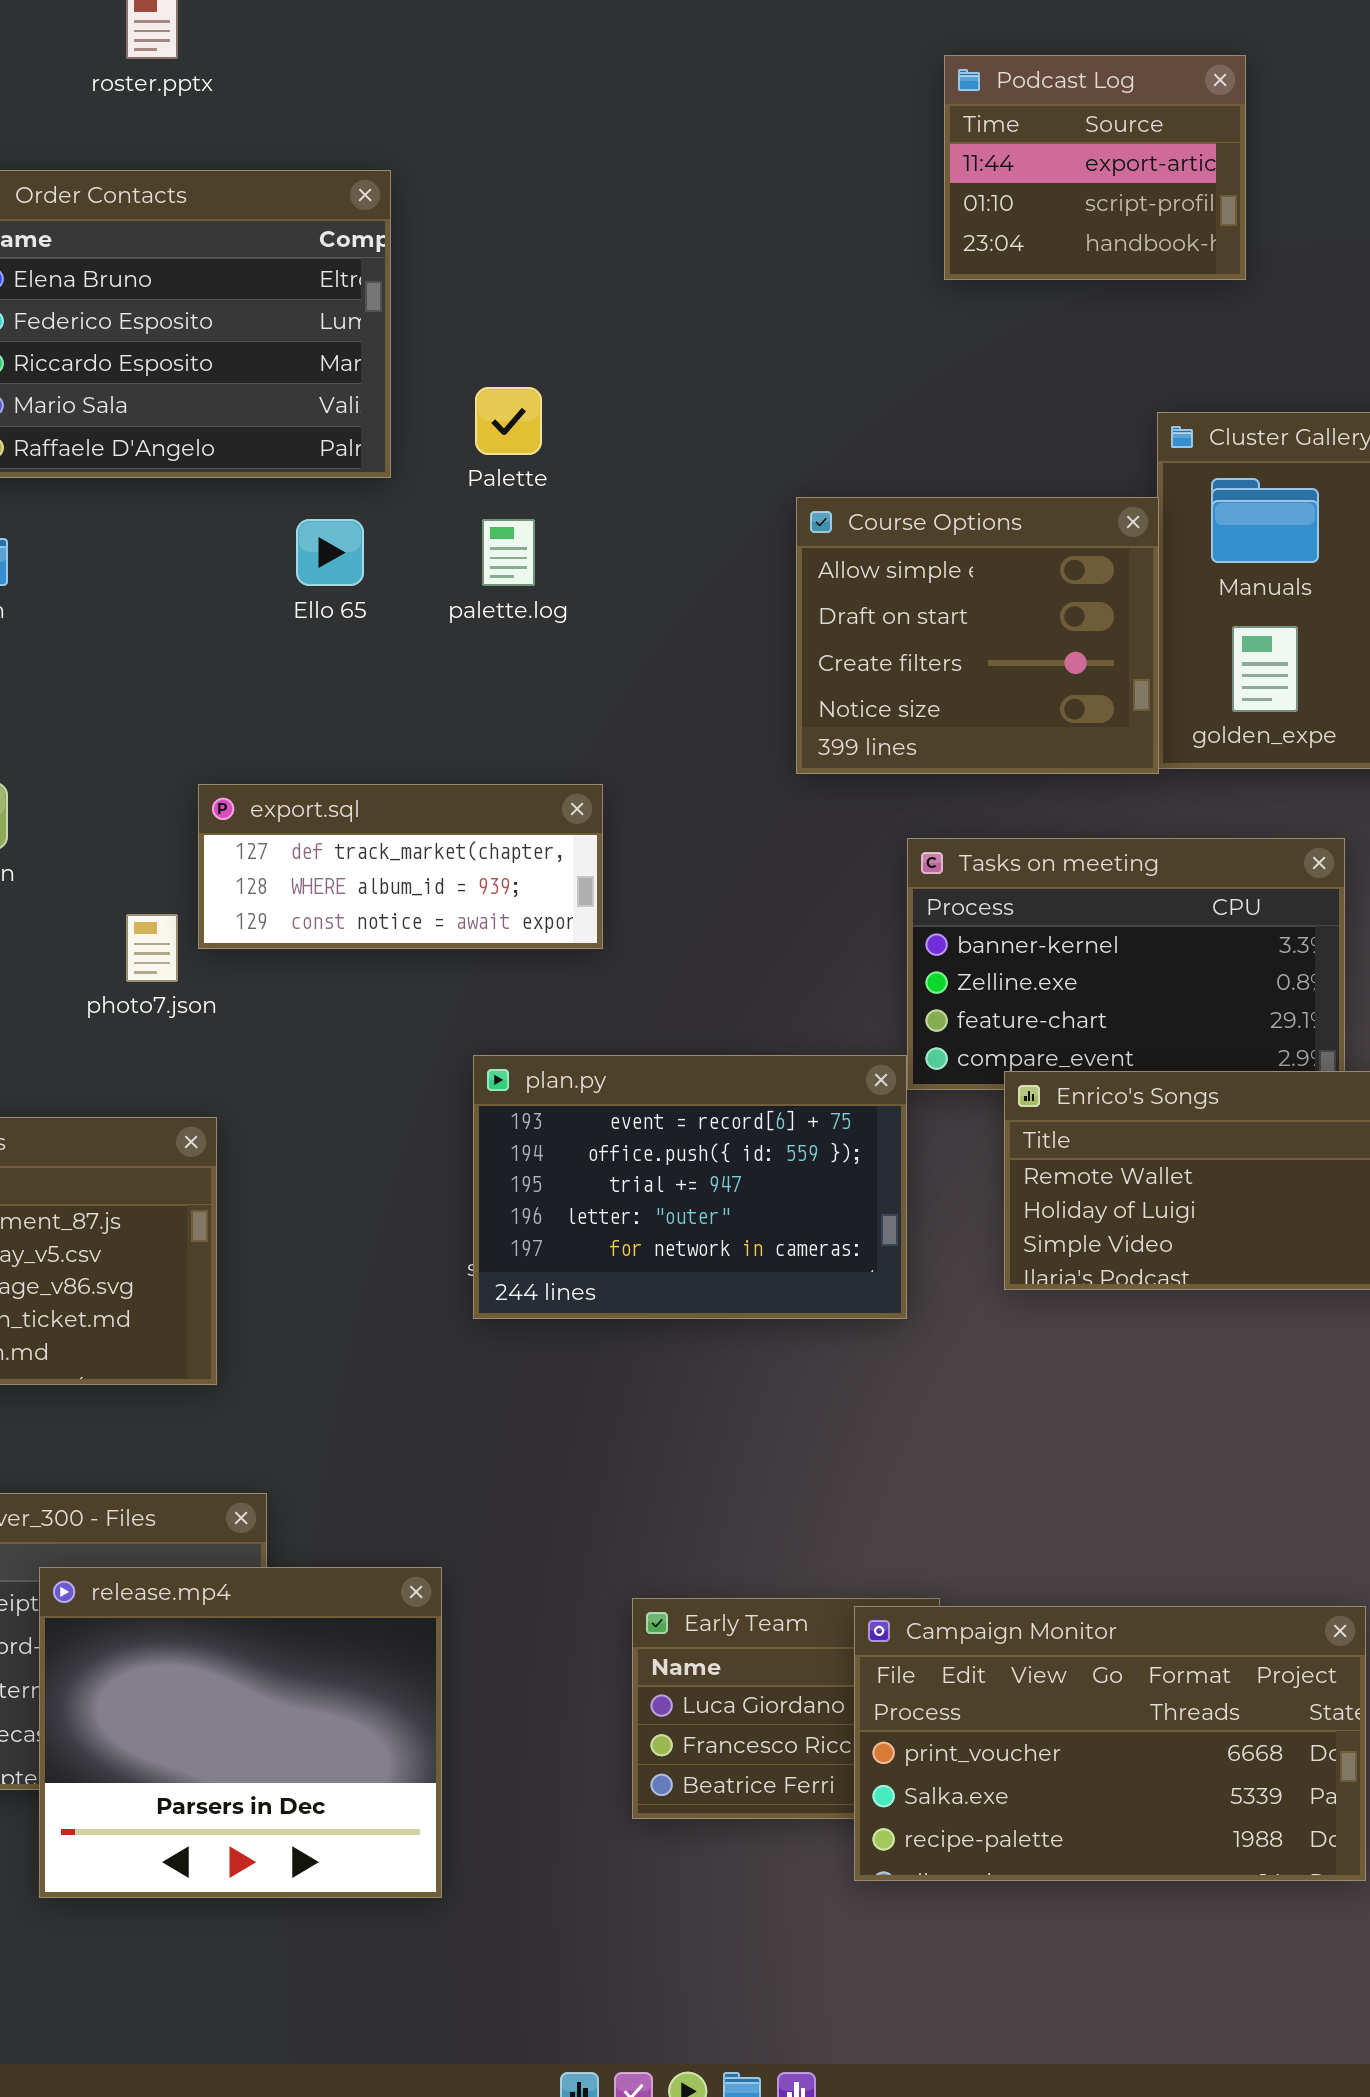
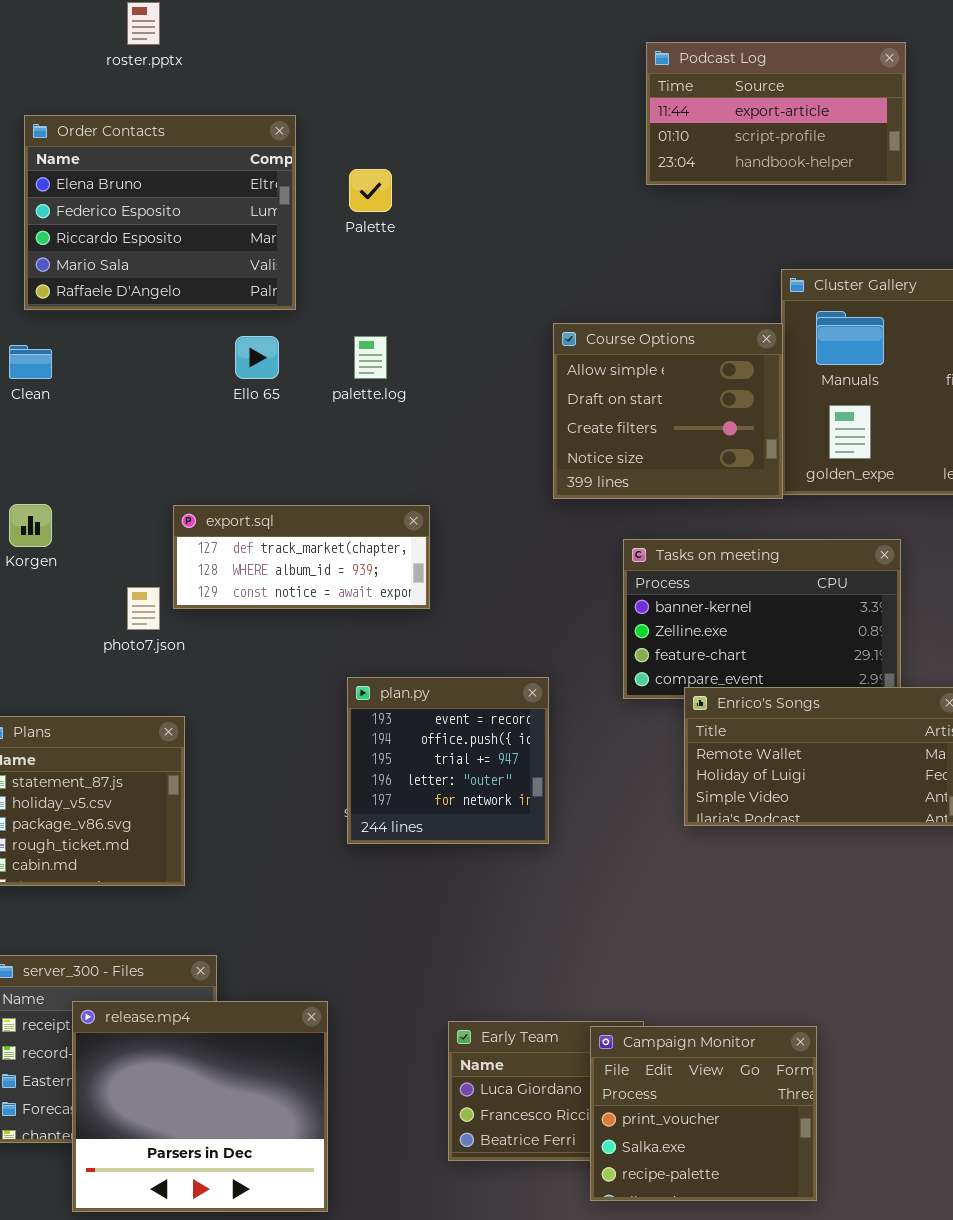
Podcast Log: [944,55,1246,280] -> [646,42,906,185], resized
Palette: [475,387,542,455] -> [349,169,392,212], moved
plan.py: [473,1055,907,1319] -> [347,677,549,844], resized
Campaign Monitor: [854,1606,1366,1881] -> [590,1026,817,1201], resized

